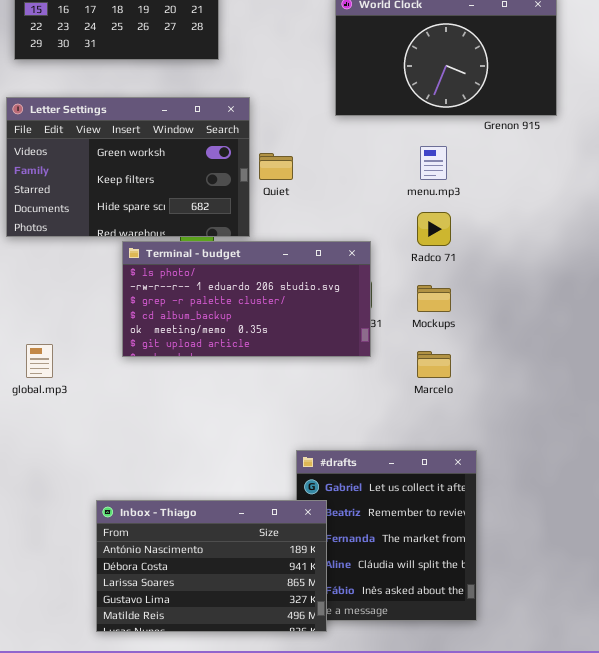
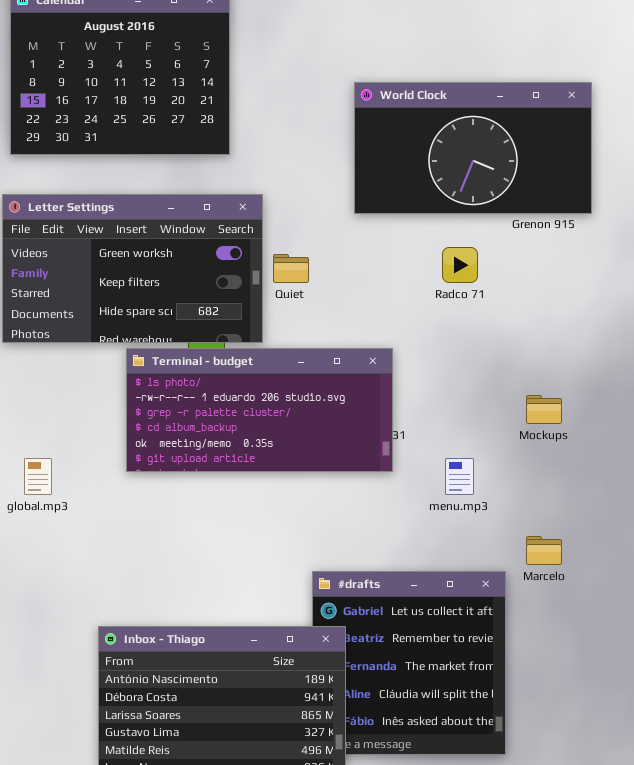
menu.mp3: [420,146,447,180] -> [445,458,474,495], moved
Radco 71: [417,212,451,246] -> [442,247,478,283], moved
Mockups: [417,285,451,312] -> [526,395,562,424], moved
Marcelo: [417,351,451,378] -> [526,536,562,565], moved

